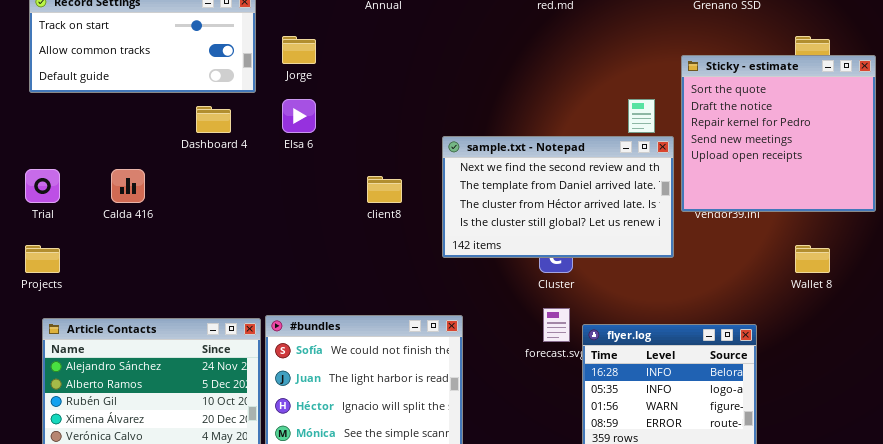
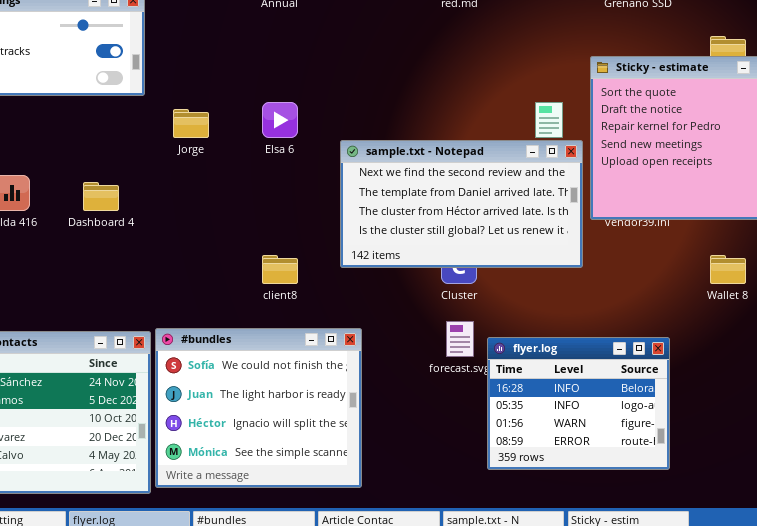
Jorge: [282,36,316,64] -> [173,109,209,138], moved
Elsa 6: [282,99,316,133] -> [262,102,298,138], moved
Dashboard 4: [196,106,231,133] -> [83,182,119,211], moved
client8: [367,176,402,203] -> [262,255,298,284], moved

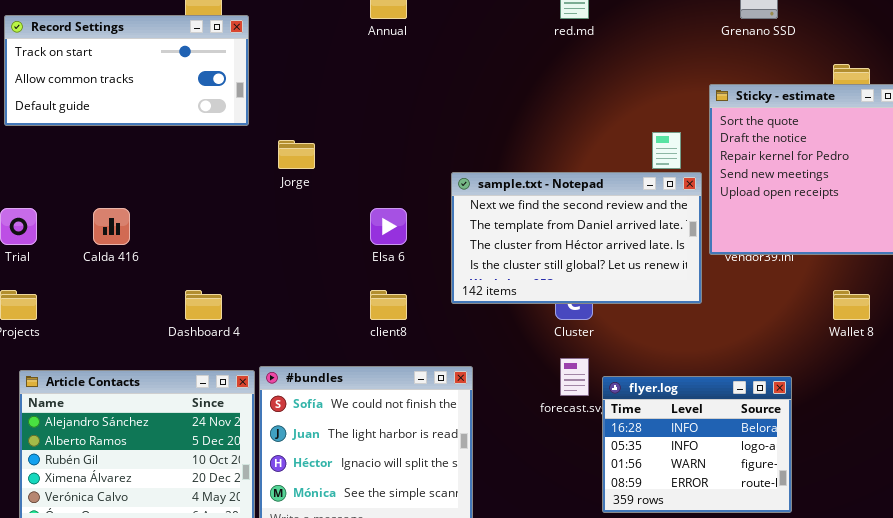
Elsa 6: [262,102,298,138] -> [370,208,407,245], moved
Dashboard 4: [83,182,119,211] -> [185,290,222,320], moved

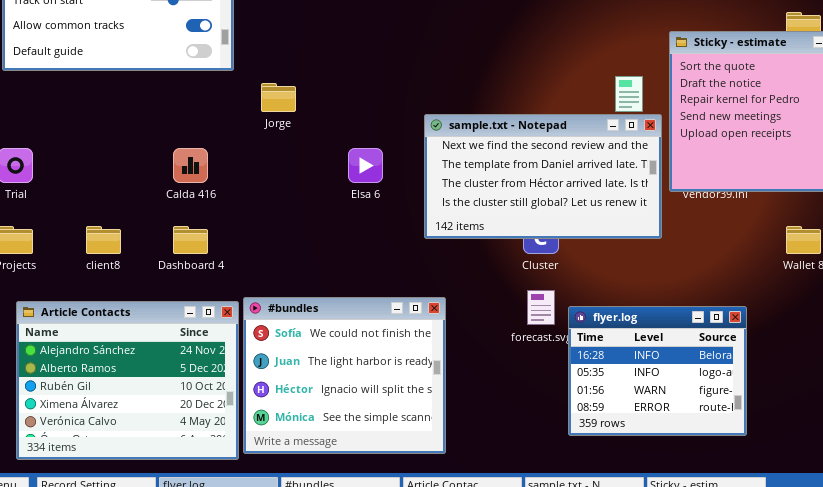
Calda 416: [93,208,130,245] -> [173,148,208,183], moved
client8: [370,290,407,320] -> [86,226,121,254], moved

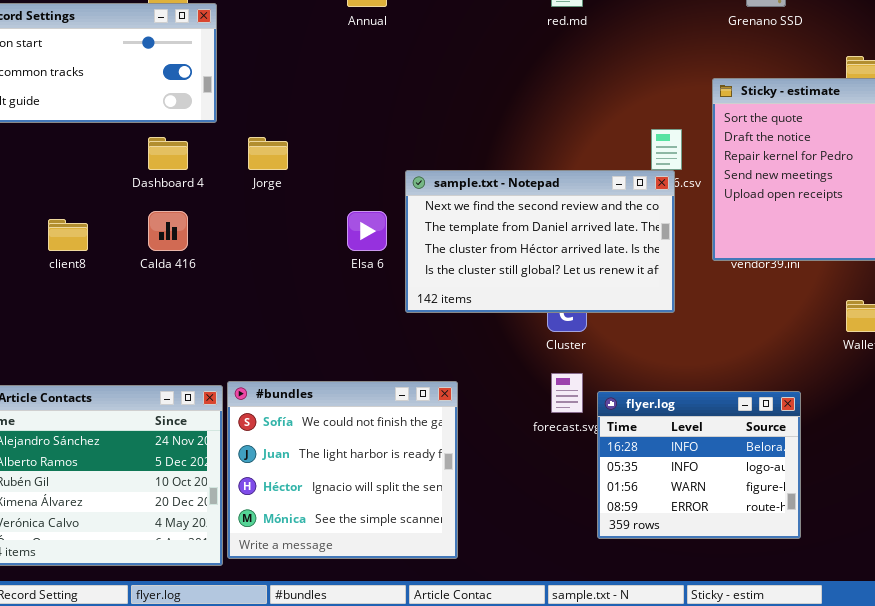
sample.txt - Notepad: [424,114,662,239] -> [405,170,675,313], moved
client8: [86,226,121,254] -> [48,219,88,251], moved
Dashboard 4: [173,226,208,254] -> [148,137,188,170], moved

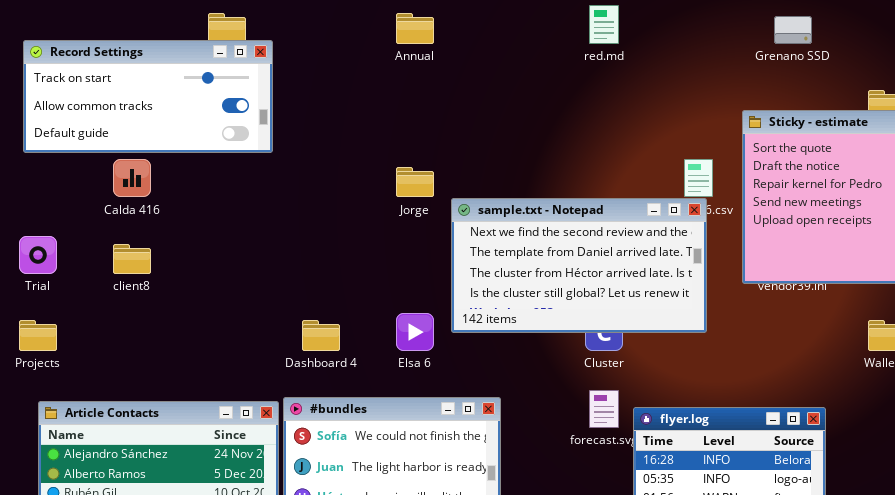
Dashboard 4: [148,137,188,170] -> [302,320,340,351], moved
Jorge: [248,137,288,170] -> [396,167,434,197], moved
Calda 416: [148,211,188,251] -> [113,159,151,197], moved
Elsa 6: [347,211,387,251] -> [396,313,434,351], moved

